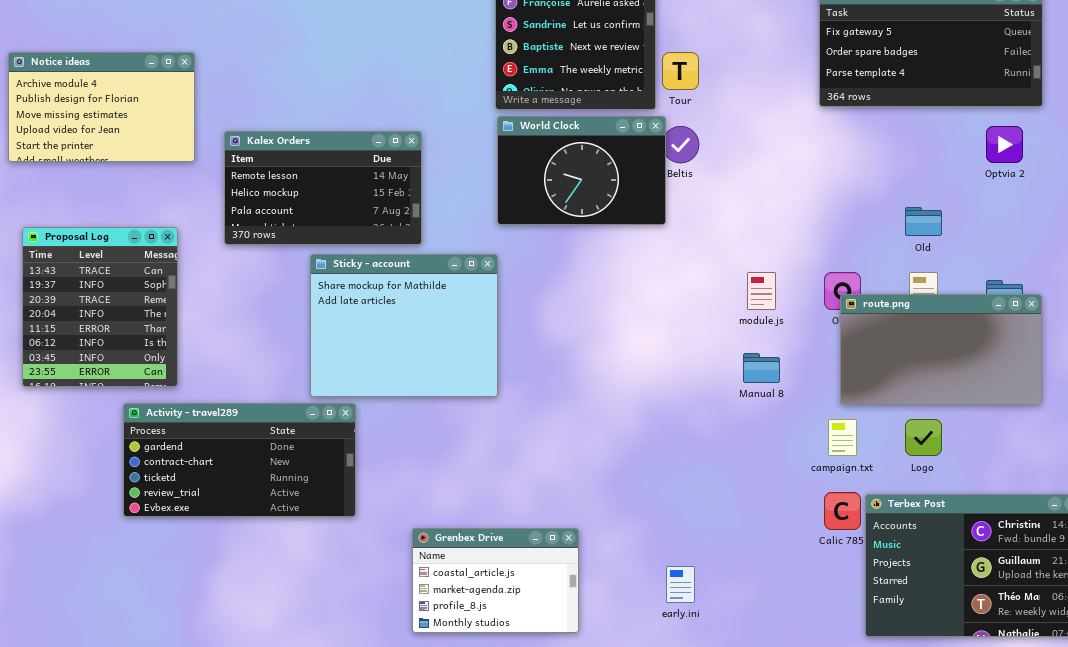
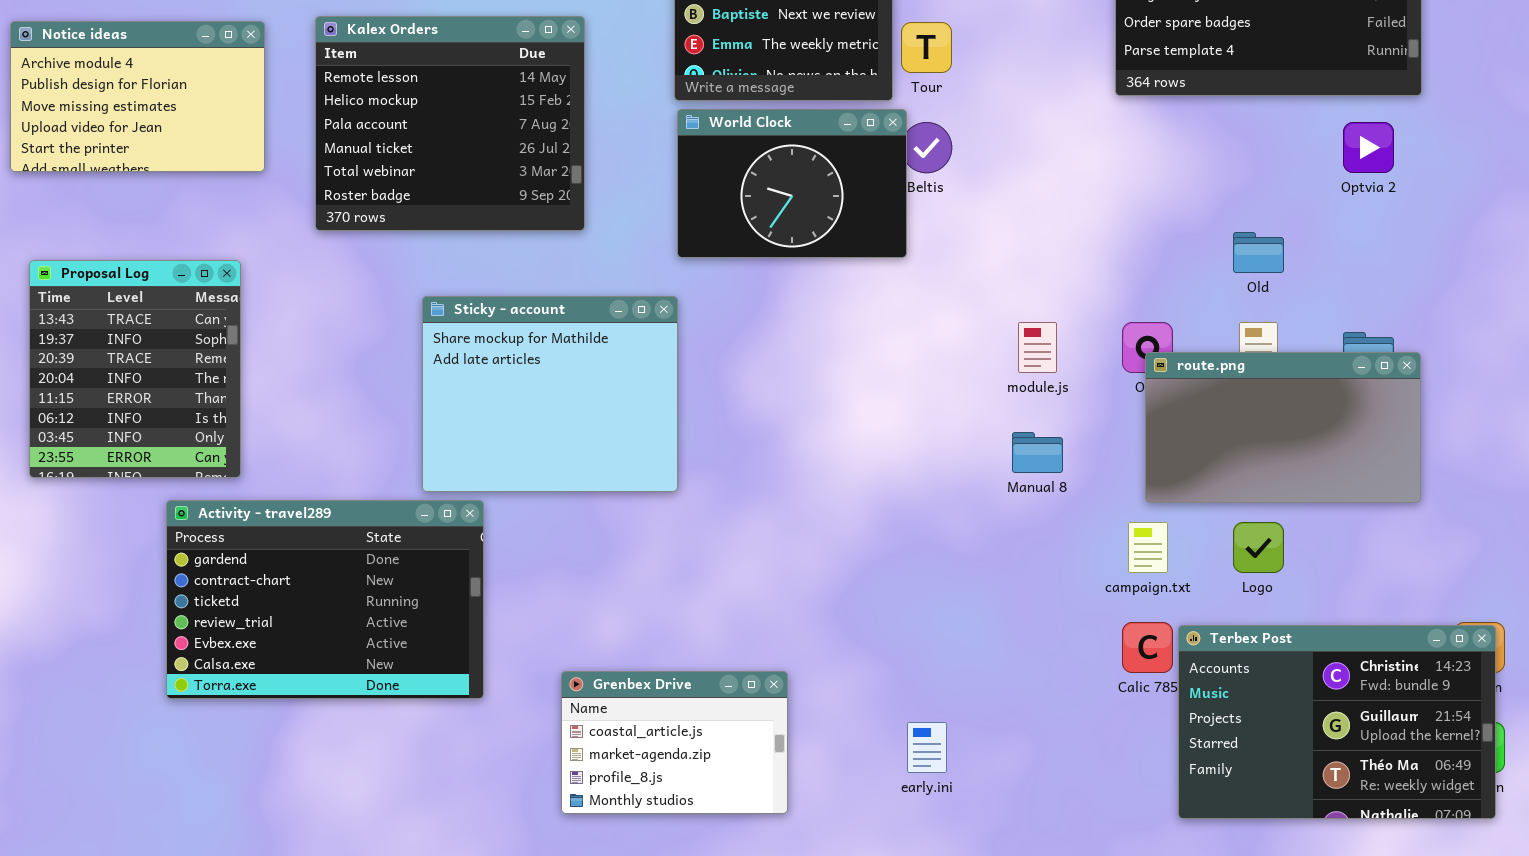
Kalex Orders: [224,131,422,245] -> [315,16,585,231], moved, resized
Activity - travel289: [123,403,356,517] -> [166,500,484,699], resized

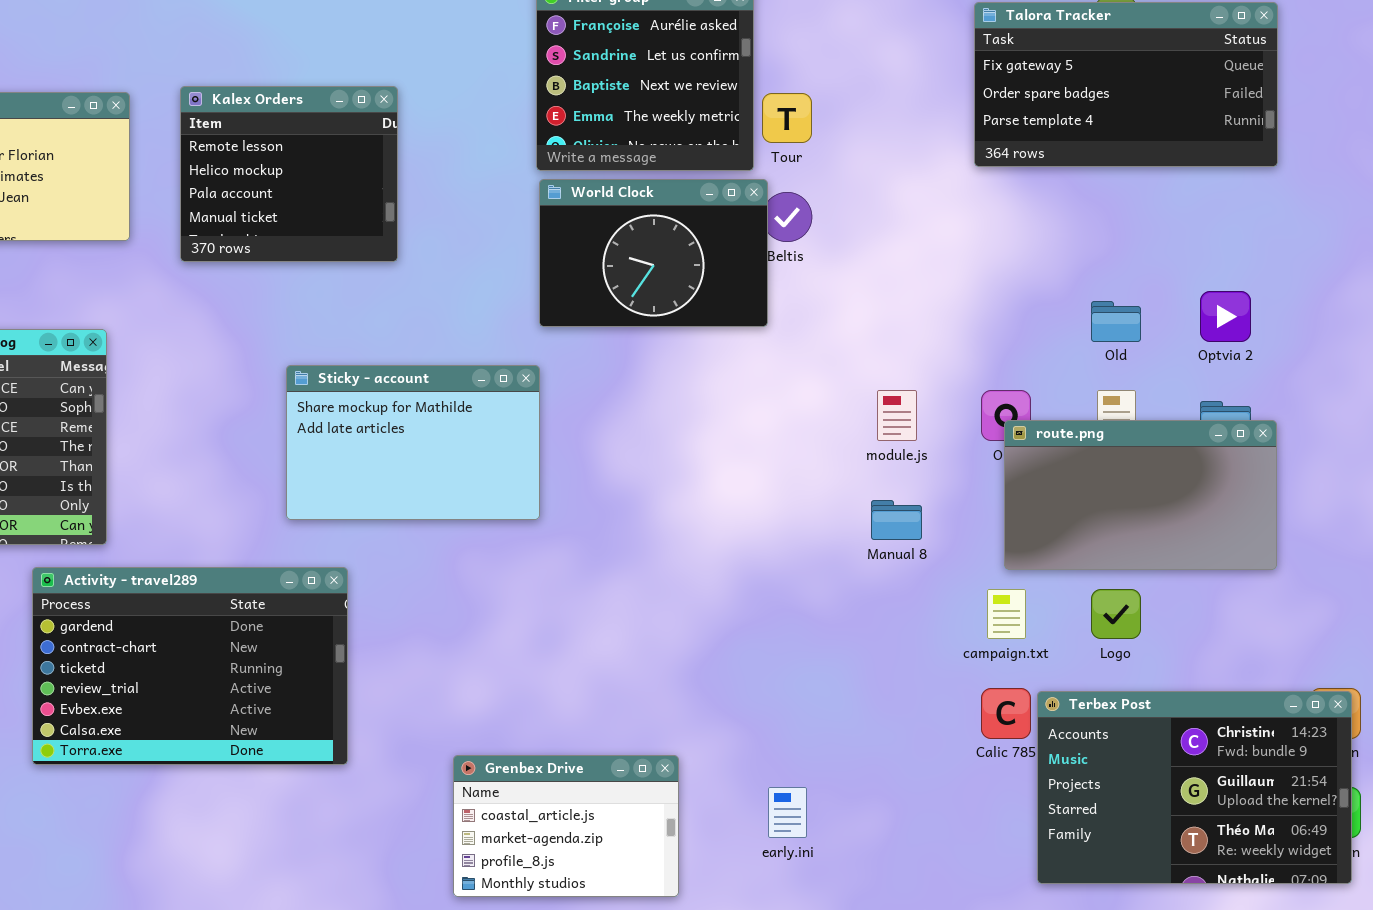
Kalex Orders: [315,16,585,231] -> [180,86,398,262], resized
Optvia 2: [1343,122,1394,173] -> [1200,291,1251,342], moved
Sticky - account: [422,296,678,492] -> [286,365,540,520], resized
Grenbex Drive: [561,671,788,814] -> [453,755,679,897], moved

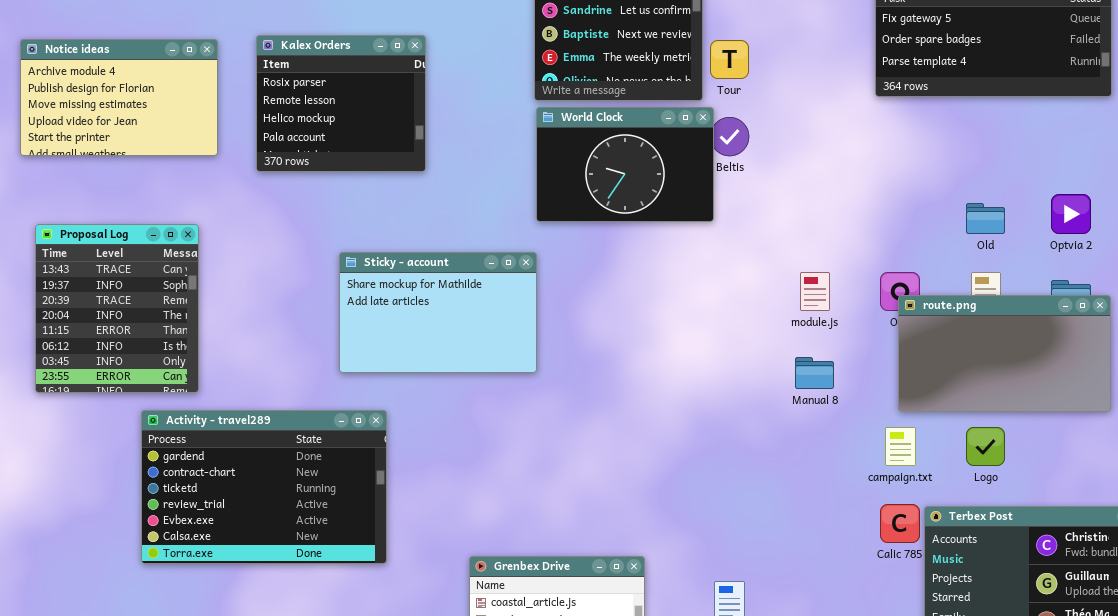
Kalex Orders: [180,86,398,262] -> [256,35,426,172], scrolled up 1 row

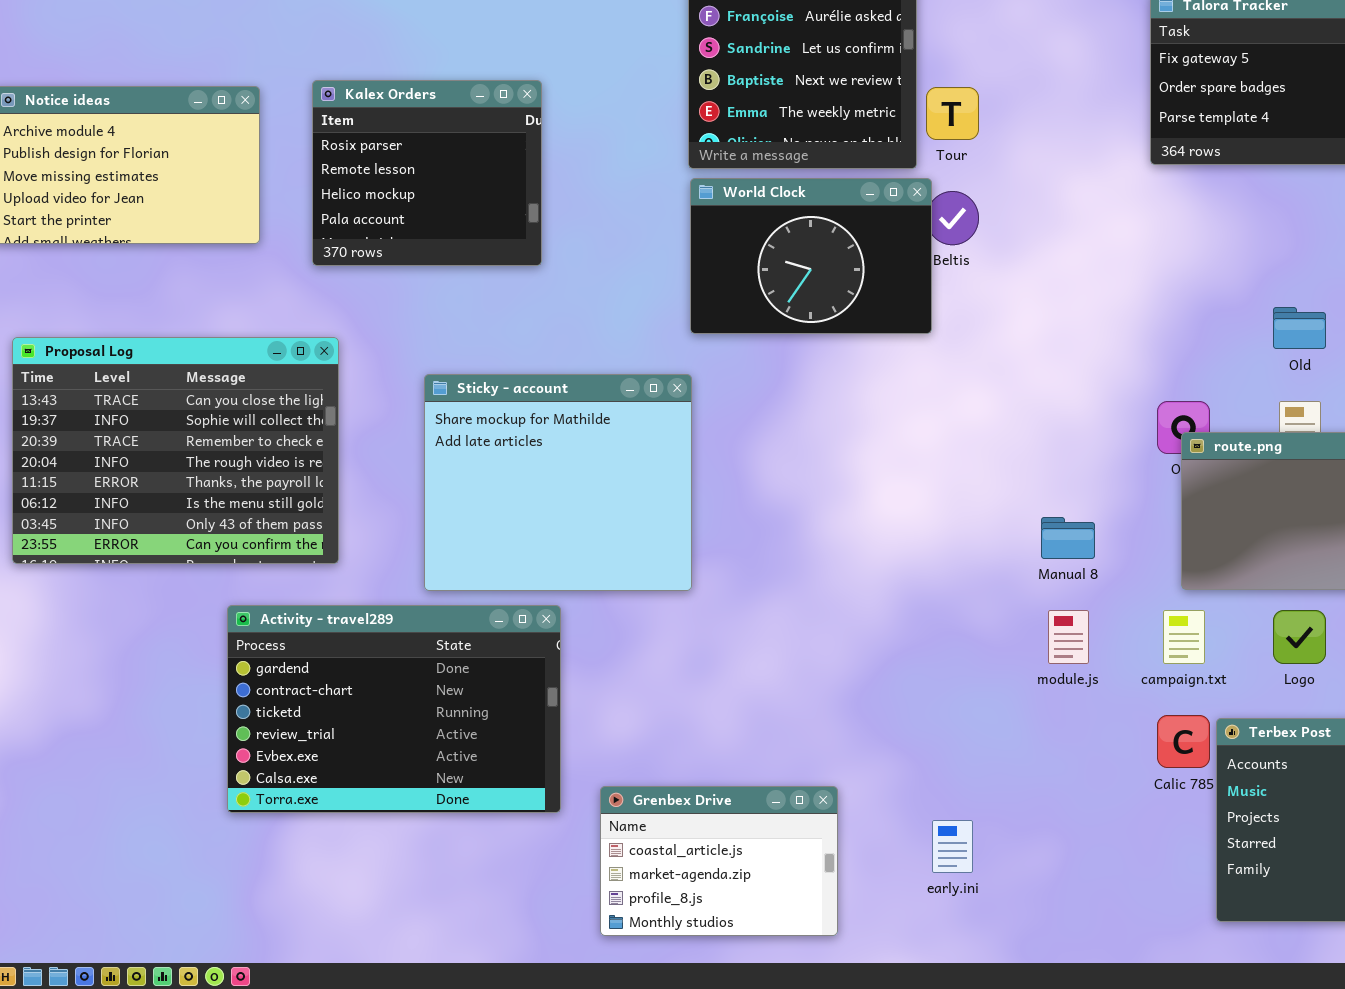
Proposal Log: [35,224,199,393] -> [12,337,339,564], resized
Sticky - account: [339,252,537,373] -> [424,374,692,591], resized
module.js: [800,272,830,311] -> [1048,610,1089,664], moved
Activity - travel289: [141,410,387,564] -> [227,605,561,813], moved

